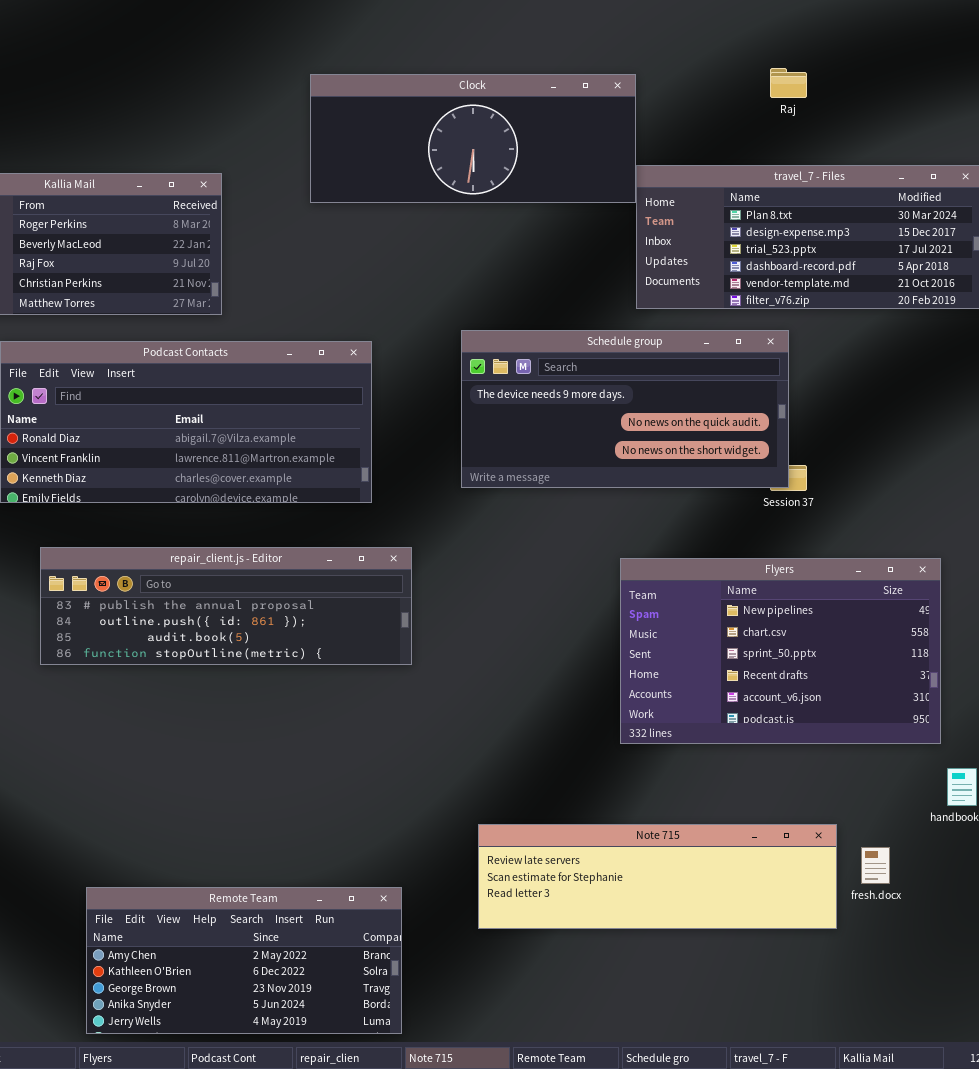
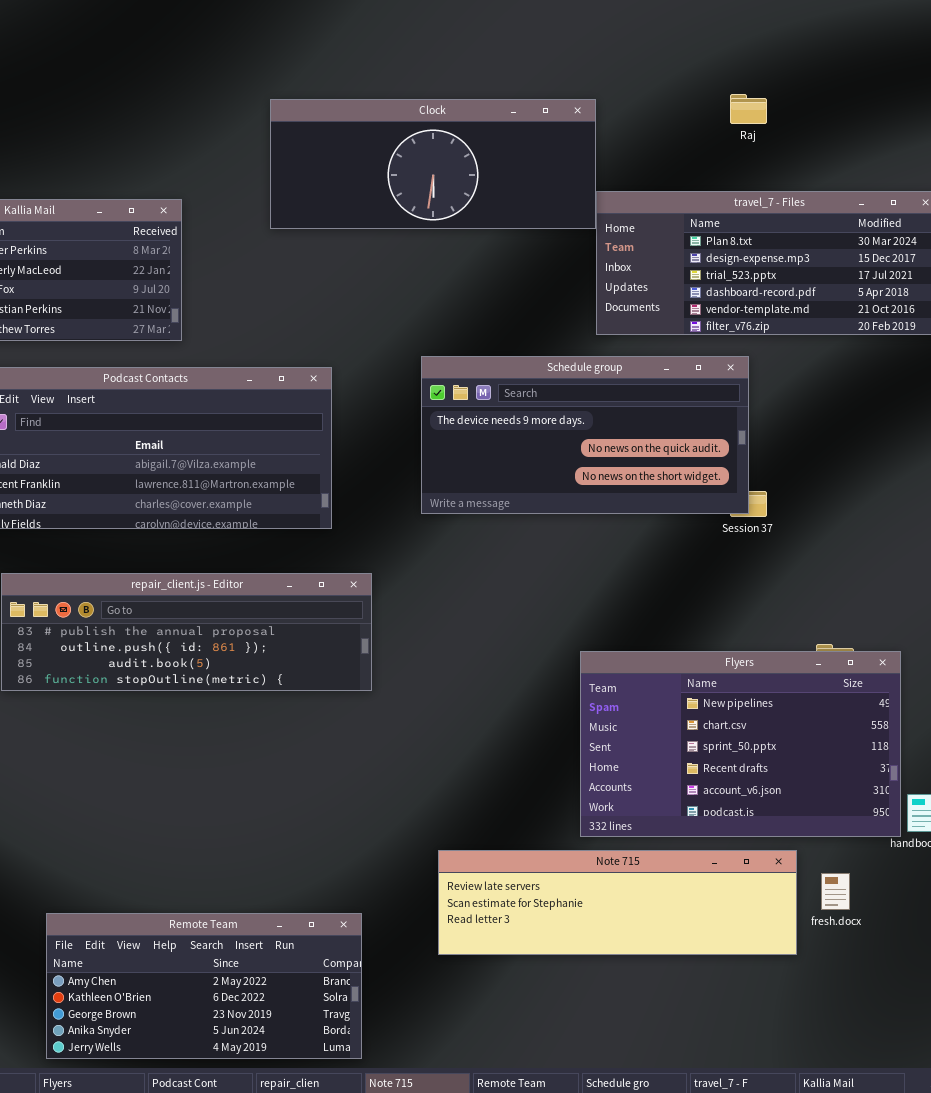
Flyers: [620,558,941,744] -> [580,651,901,837], moved

